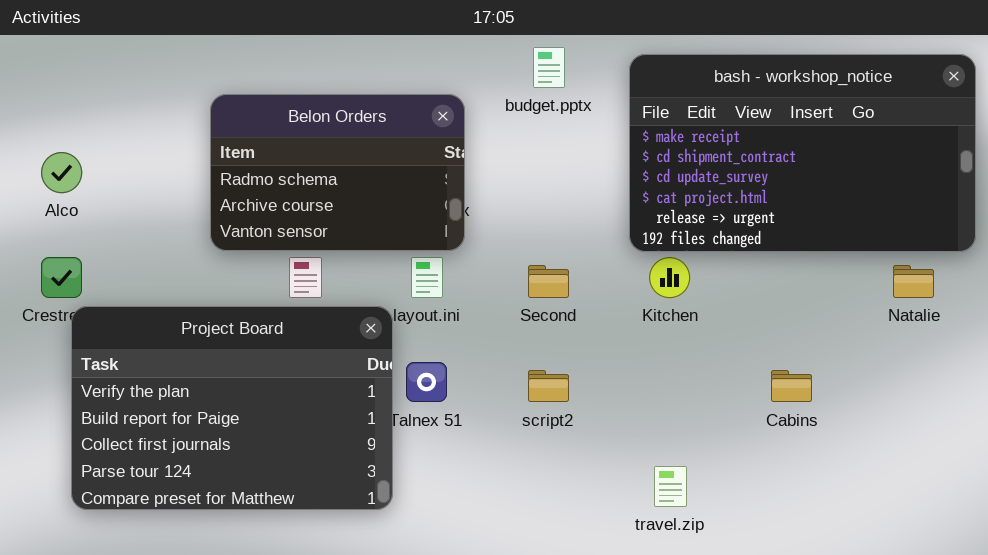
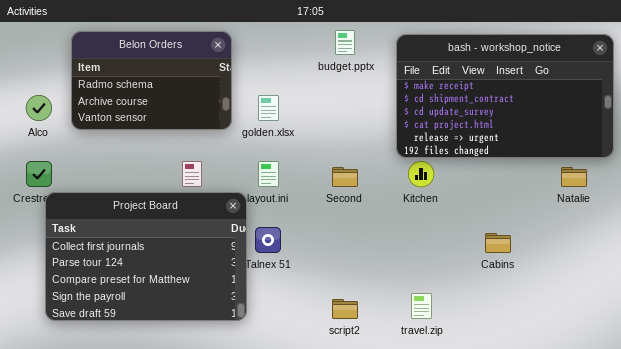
Belon Orders: [210,94,465,251] -> [71,31,232,130], moved
Project Board: [71,306,393,510] -> [45,192,247,321], scrolled down 2 rows
script2: [528,370,569,402] -> [332,299,358,319], moved

